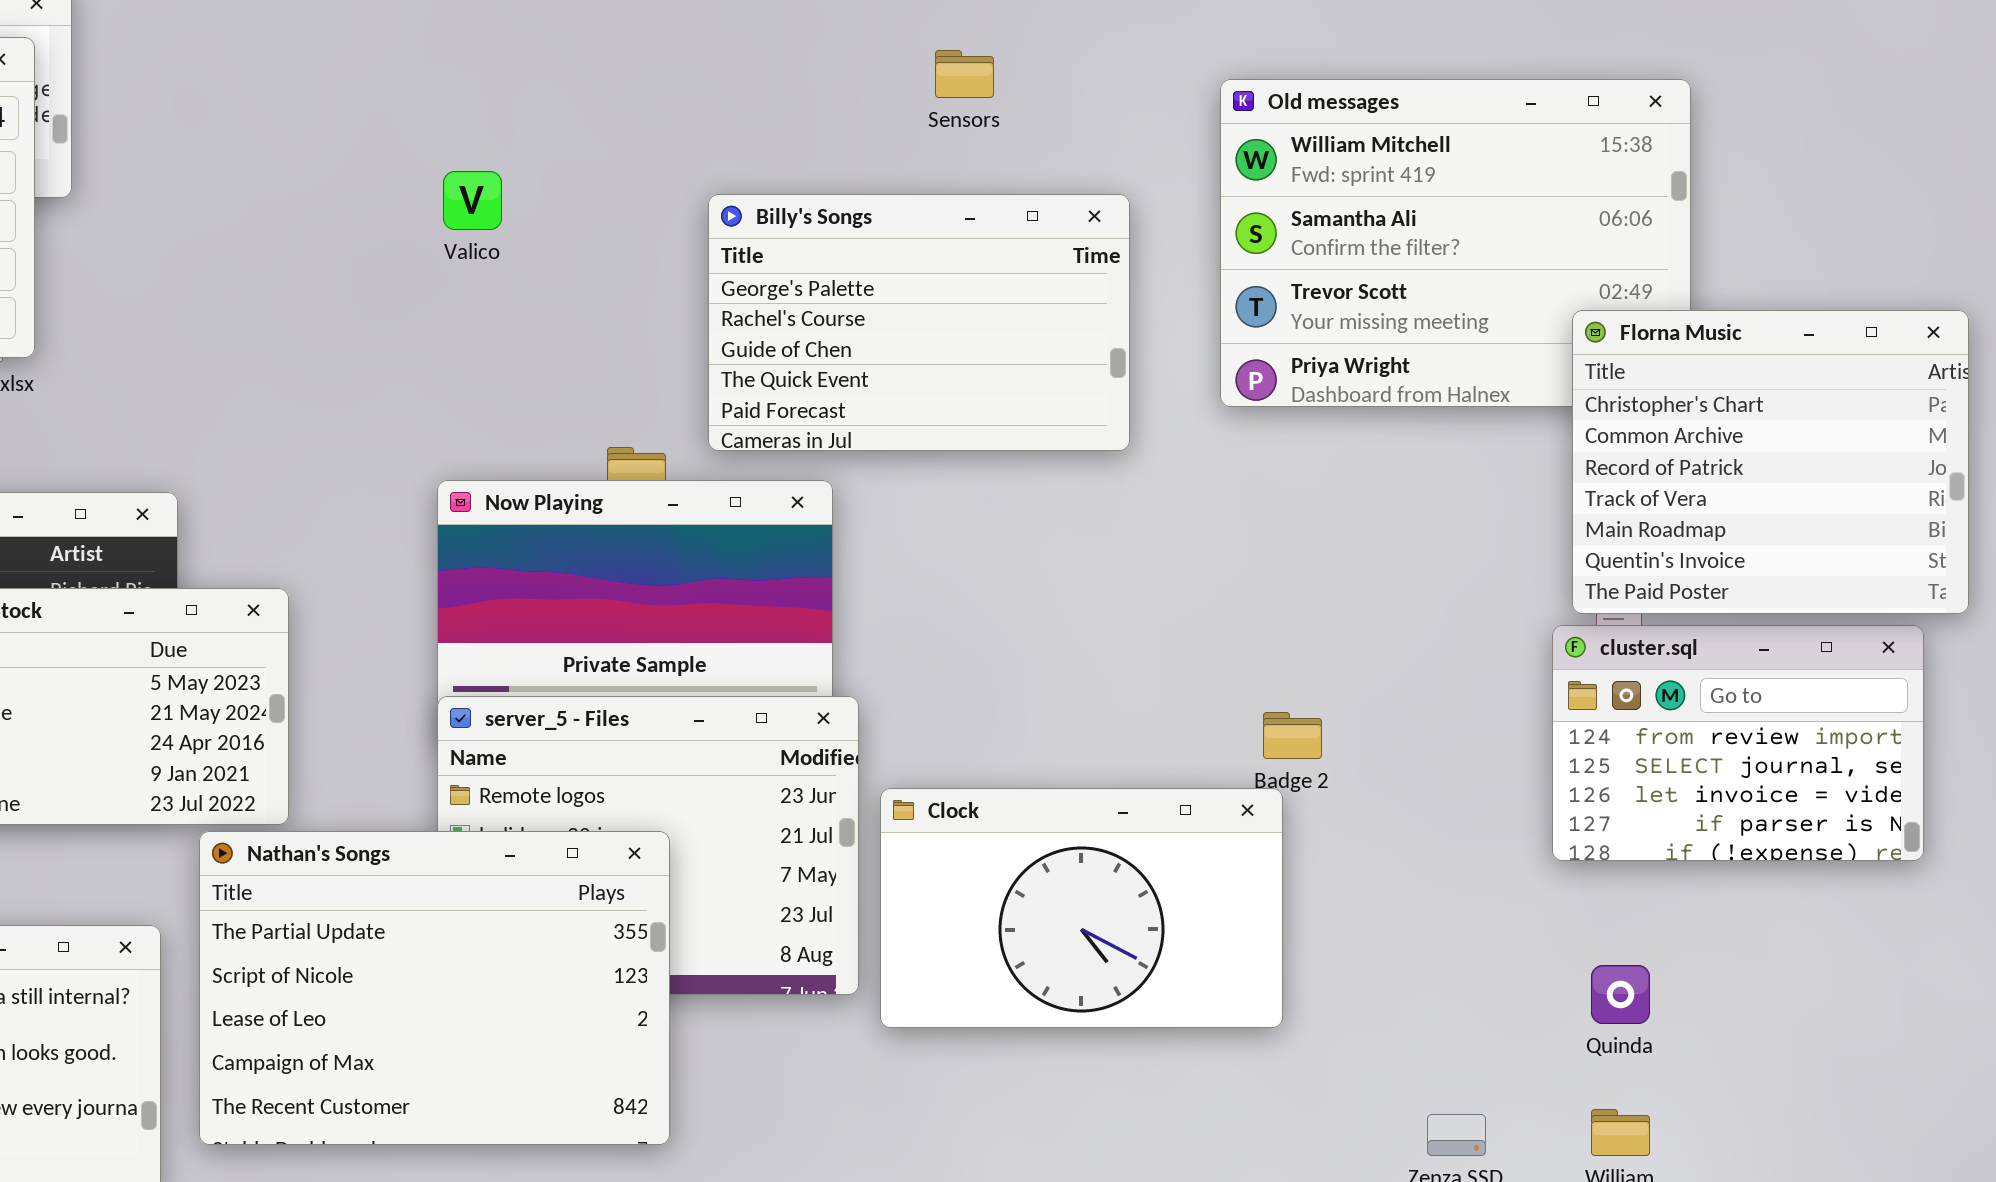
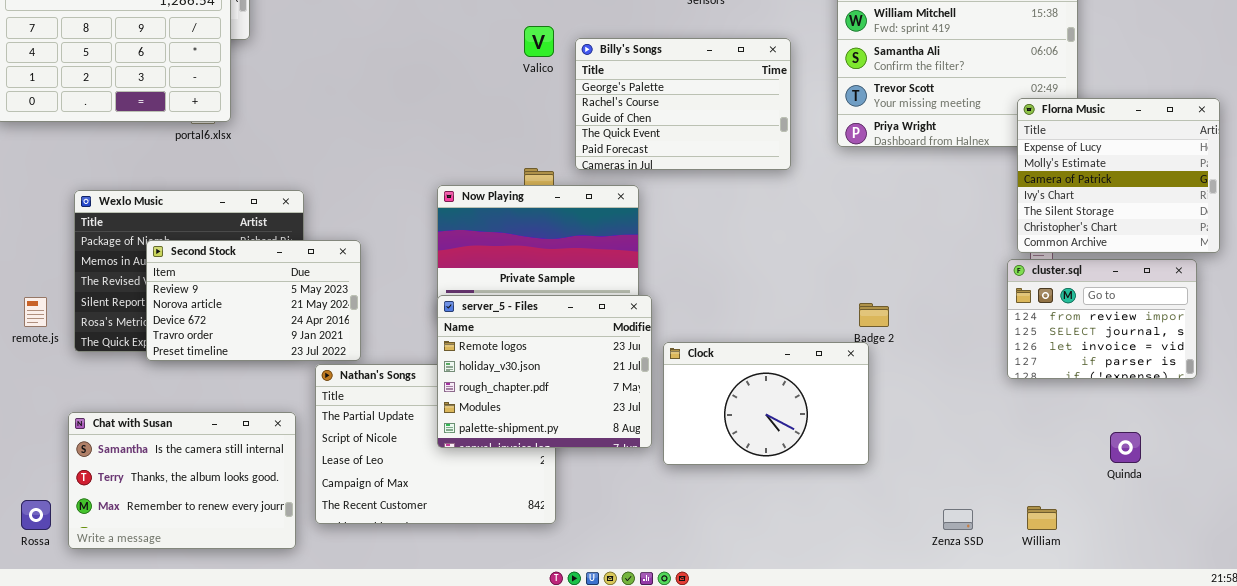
Valico: [443,171,502,230] -> [524,26,554,57], moved
Florna Music: [1572,310,1969,614] -> [1017,98,1220,253], scrolled up 5 rows
server_5 - Files: [437,696,859,995] -> [437,295,652,448], raised
Quinda: [1591,965,1650,1024] -> [1110,432,1141,463], moved

